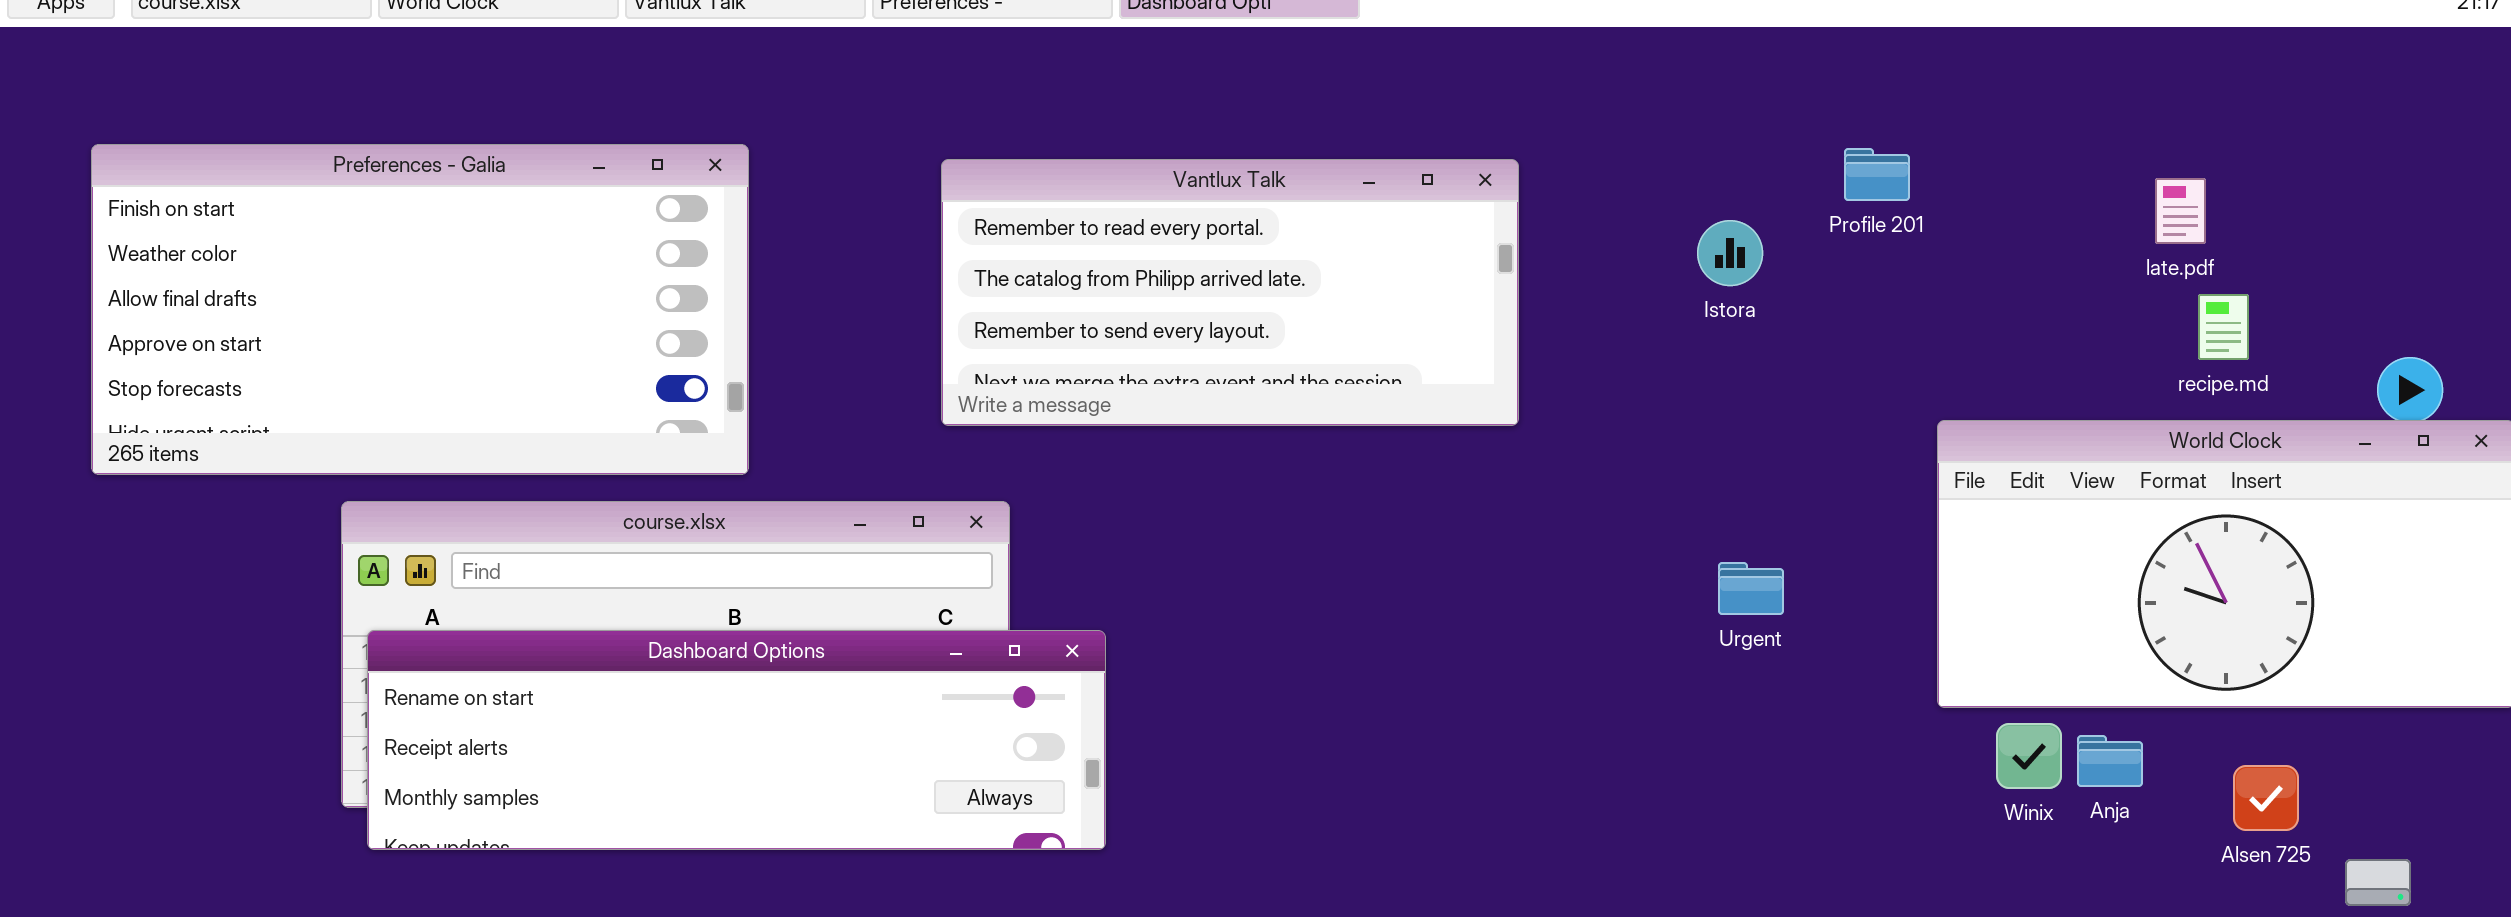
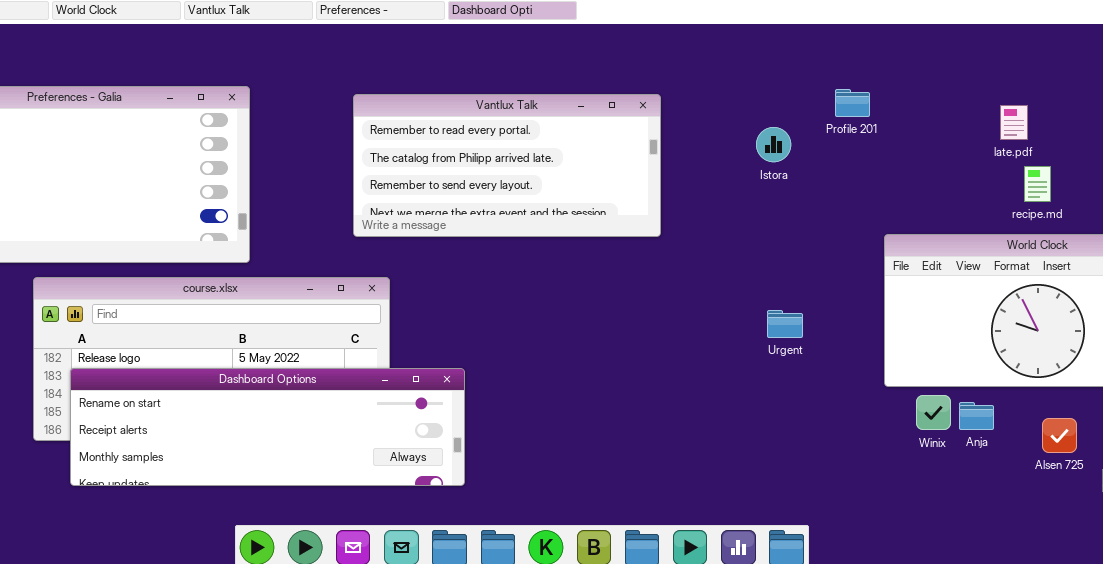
Dashboard Options: [367,630,1106,850] -> [70,368,465,486], moved

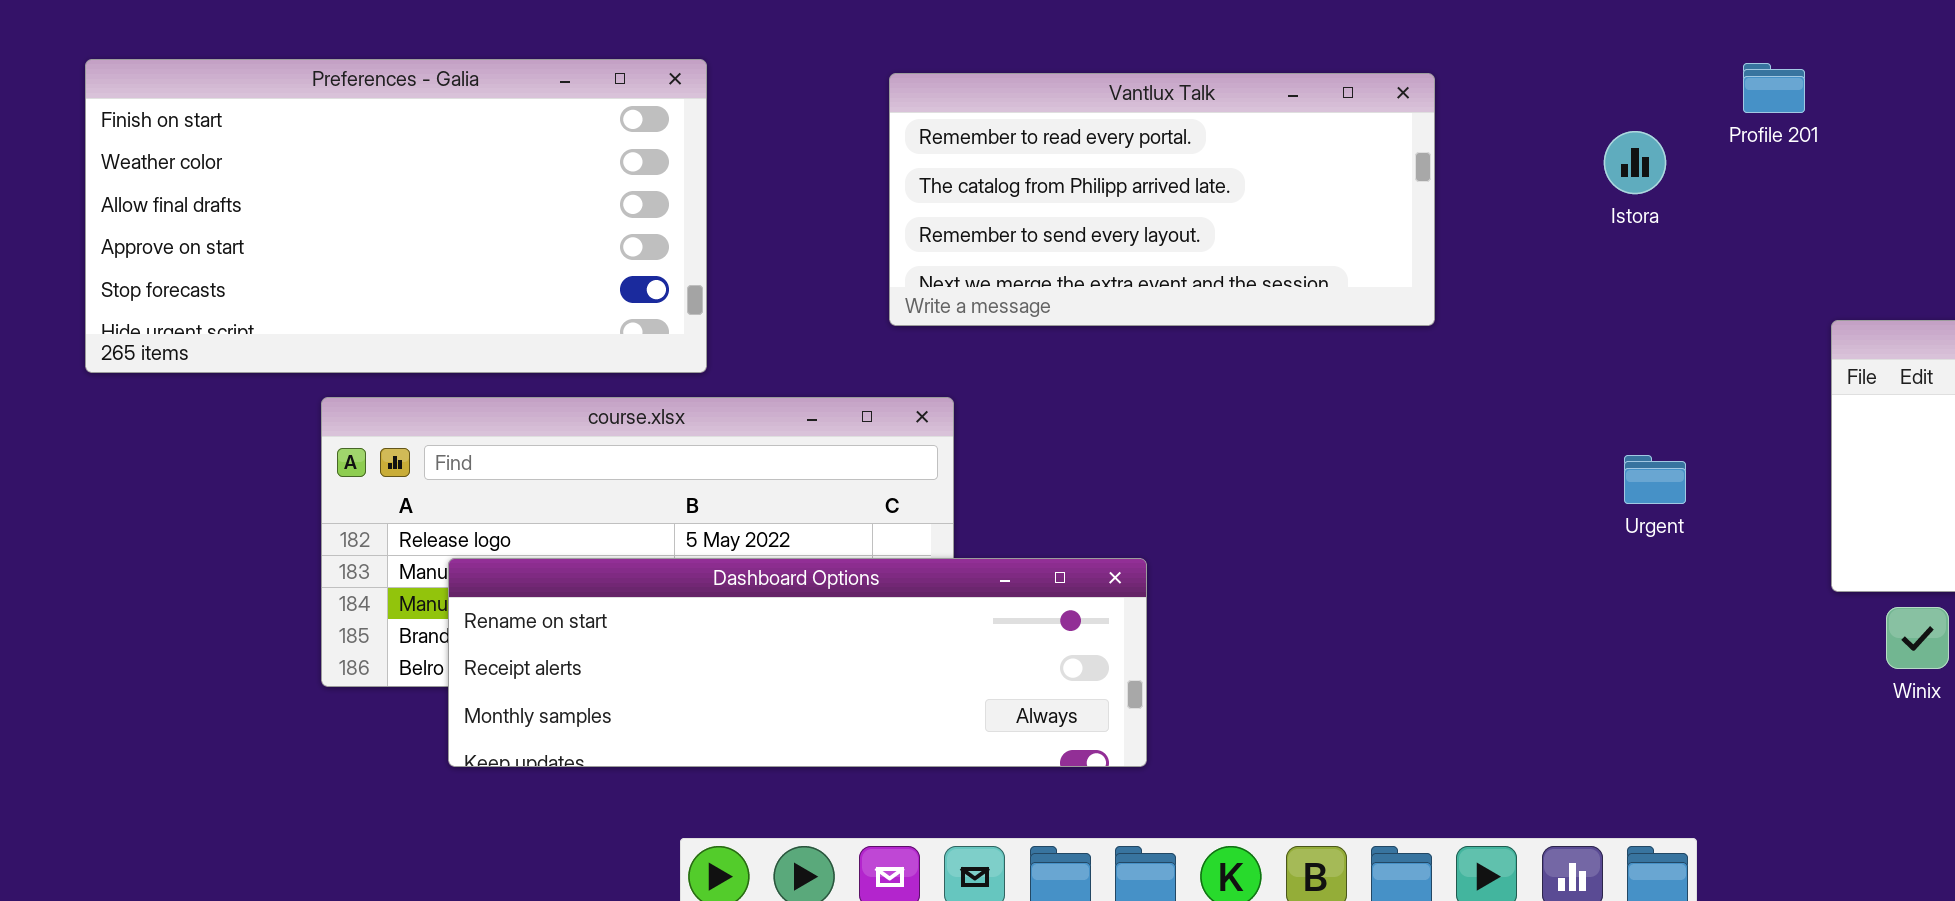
Dashboard Options: [70,368,465,486] -> [448,558,1147,767], moved

